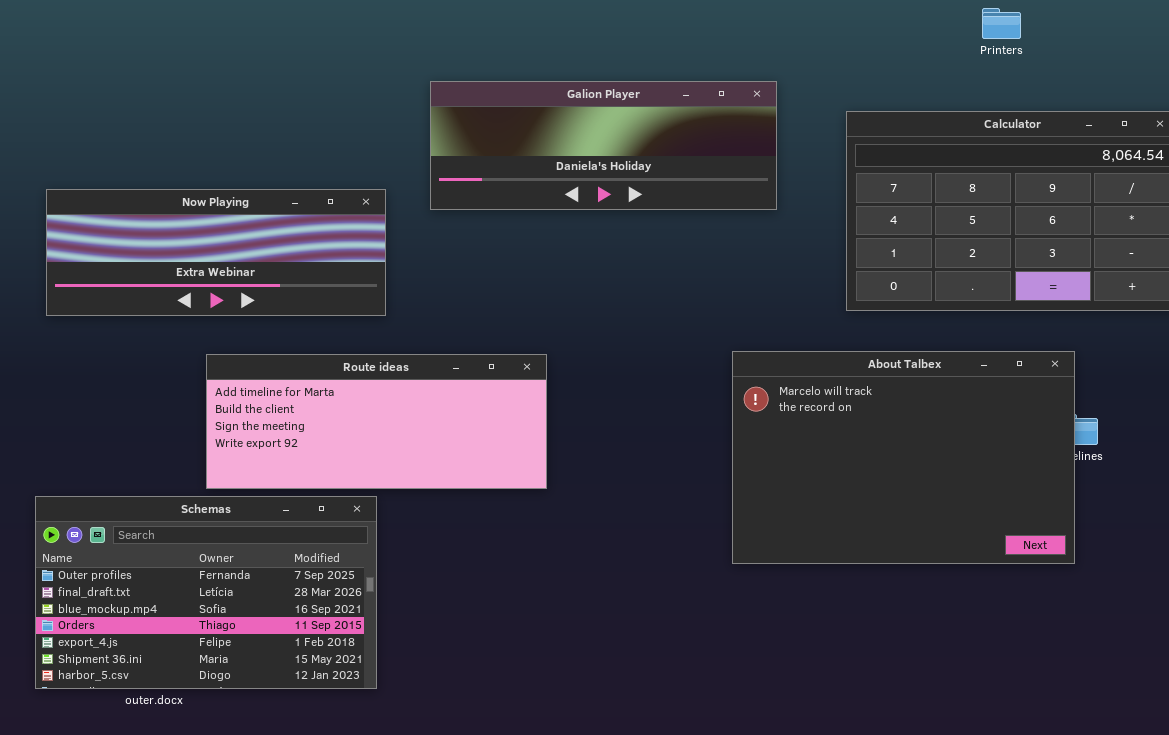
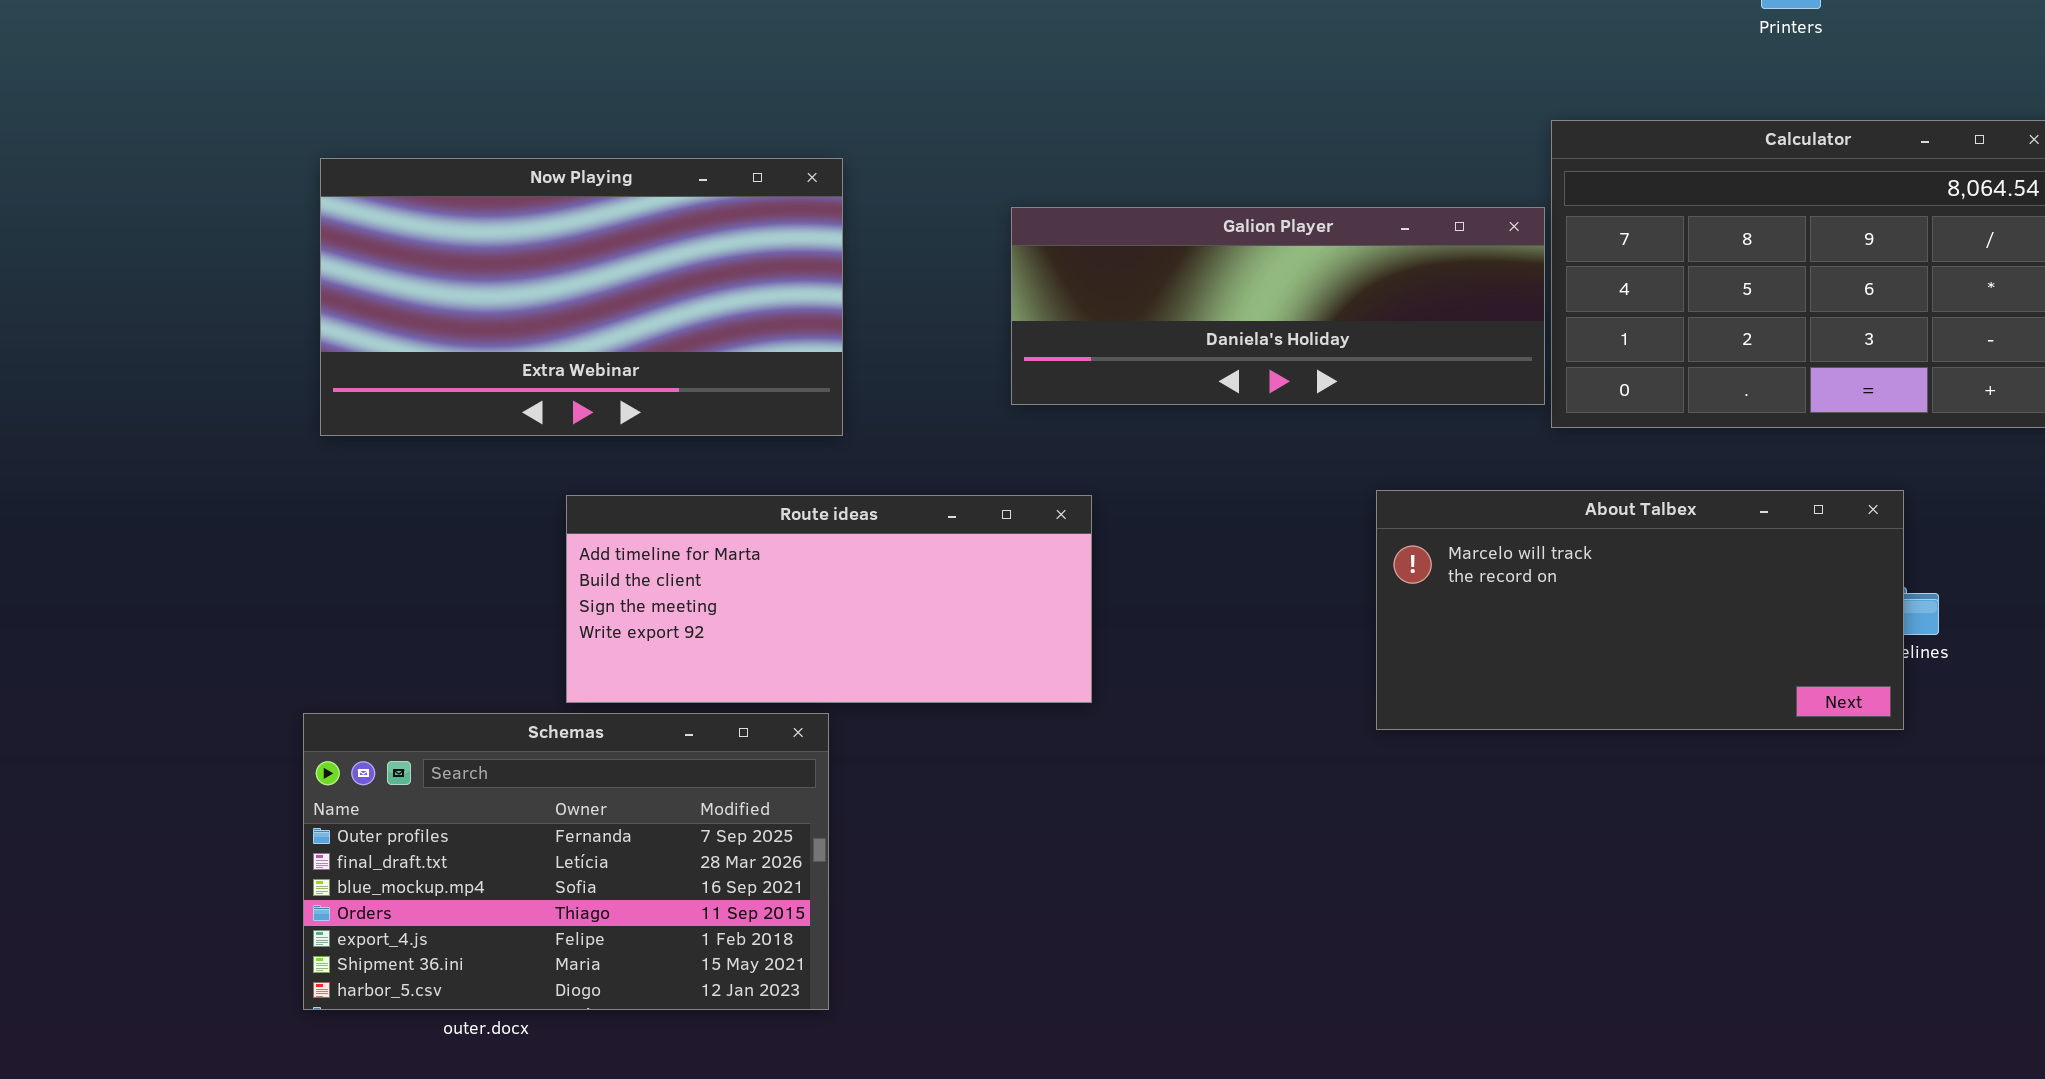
Galion Player: [430,81,777,210] -> [1011,207,1545,405], moved
Now Playing: [46,189,386,316] -> [320,158,843,436], resized
About Talbex: [732,351,1075,564] -> [1376,490,1904,730], resized

